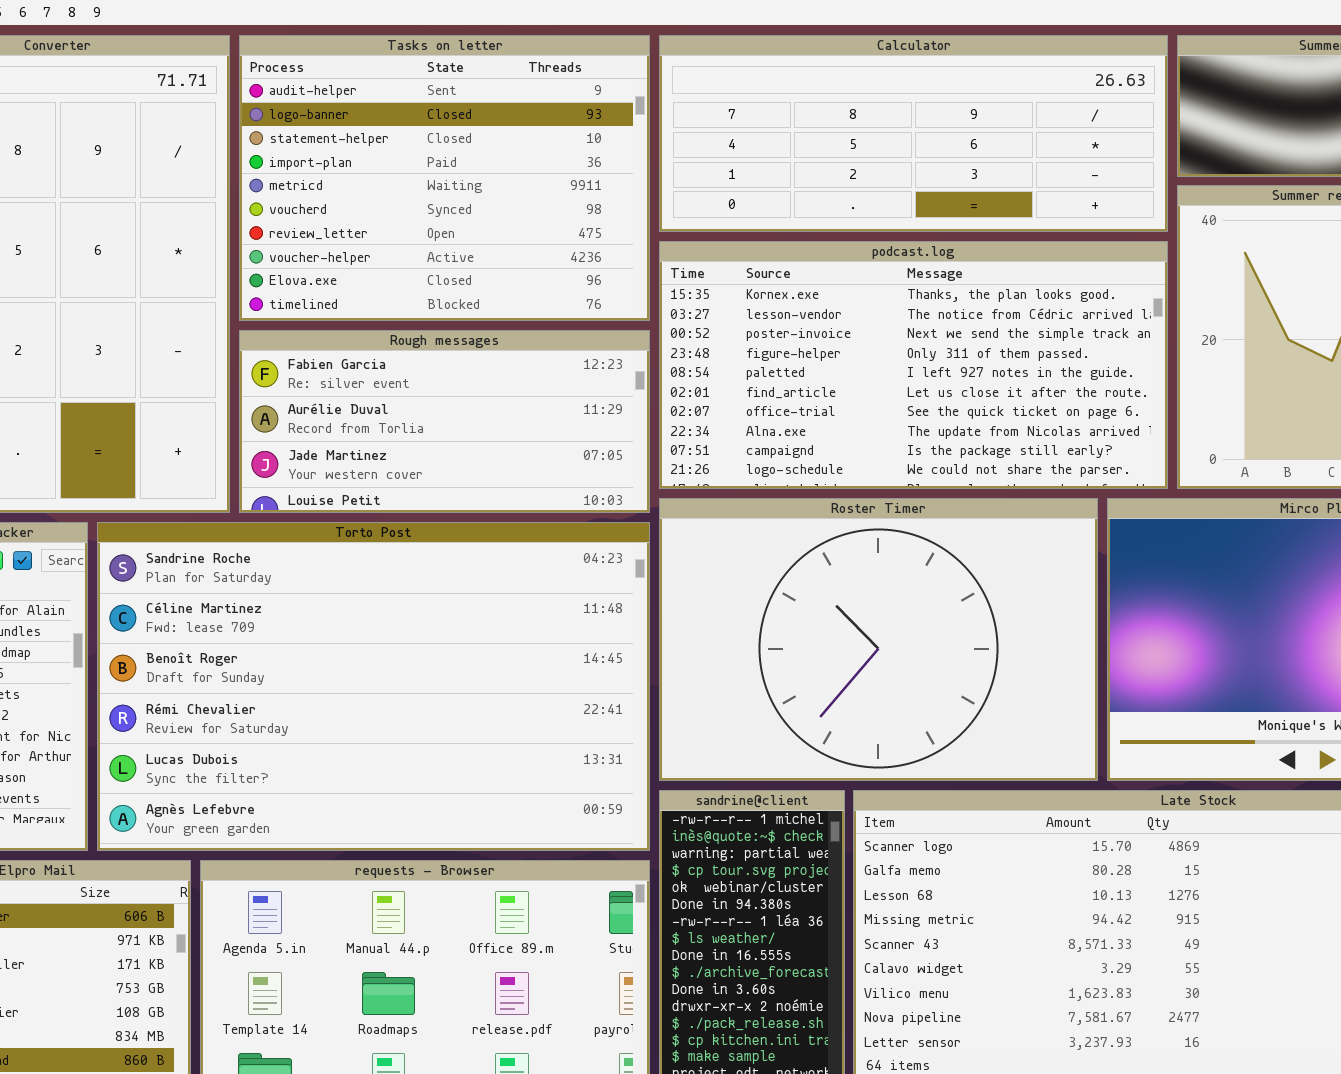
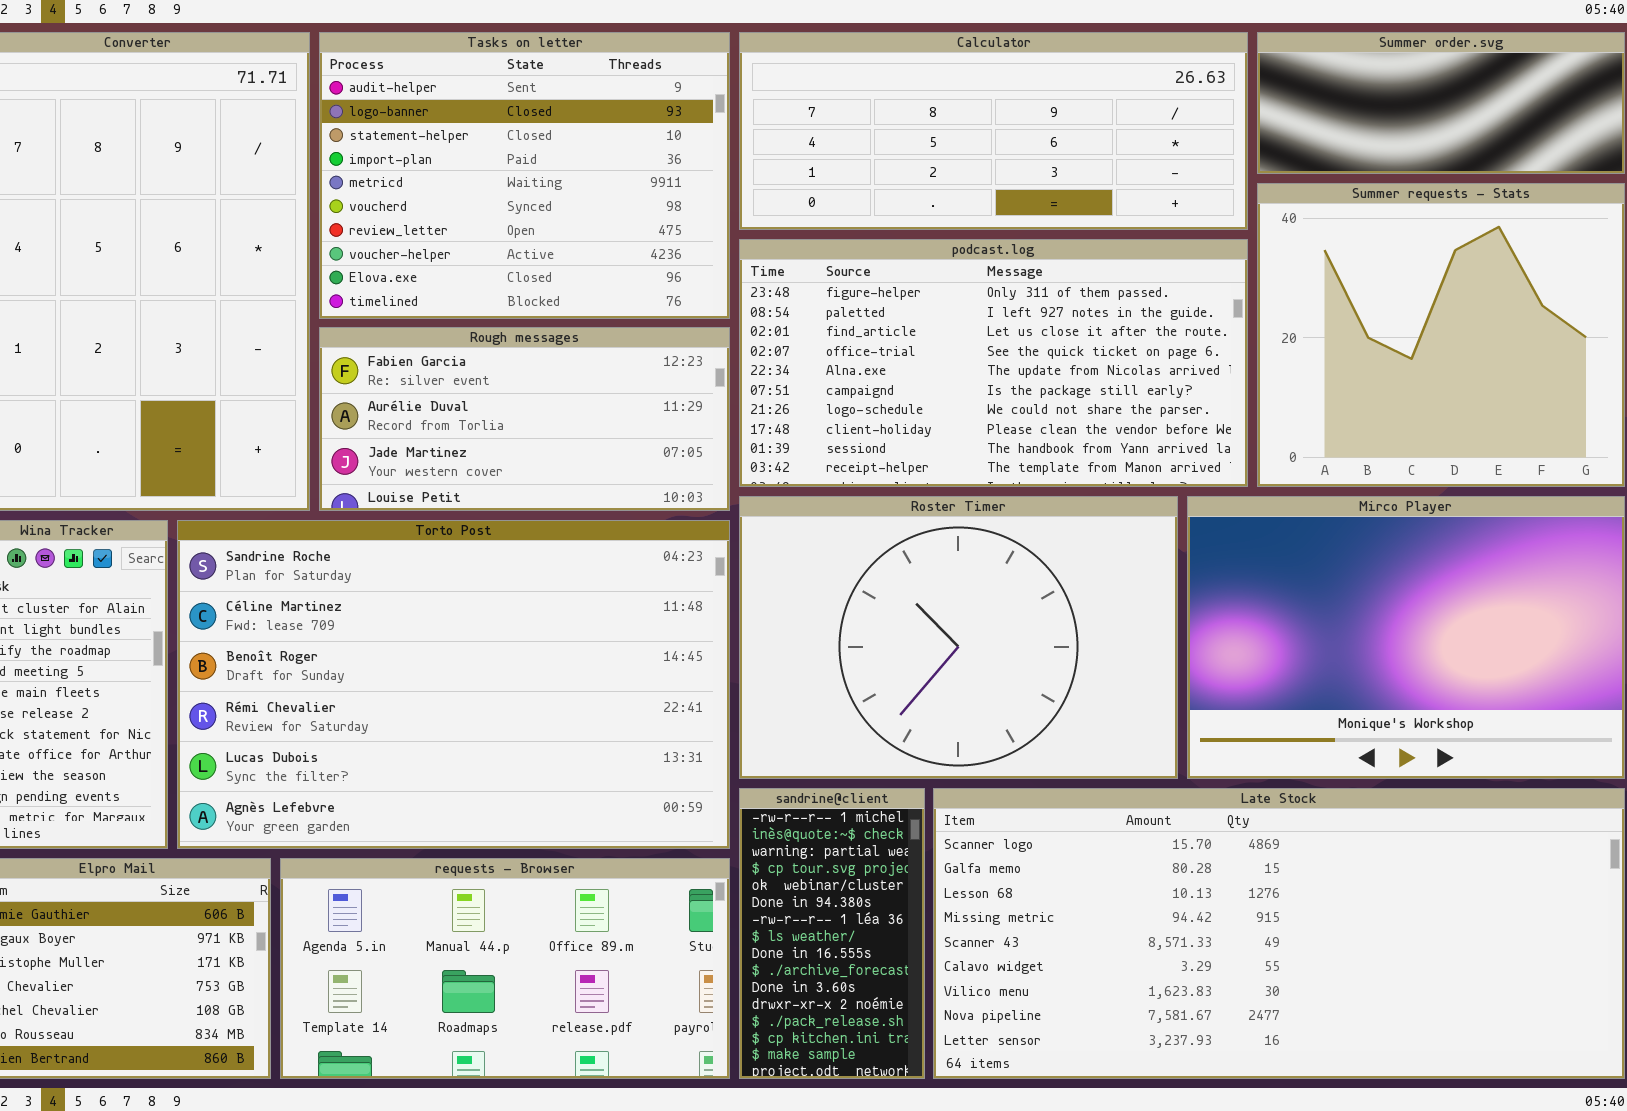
podcast.log: [659,241,1168,489] -> [739,239,1248,487], scrolled down 3 rows

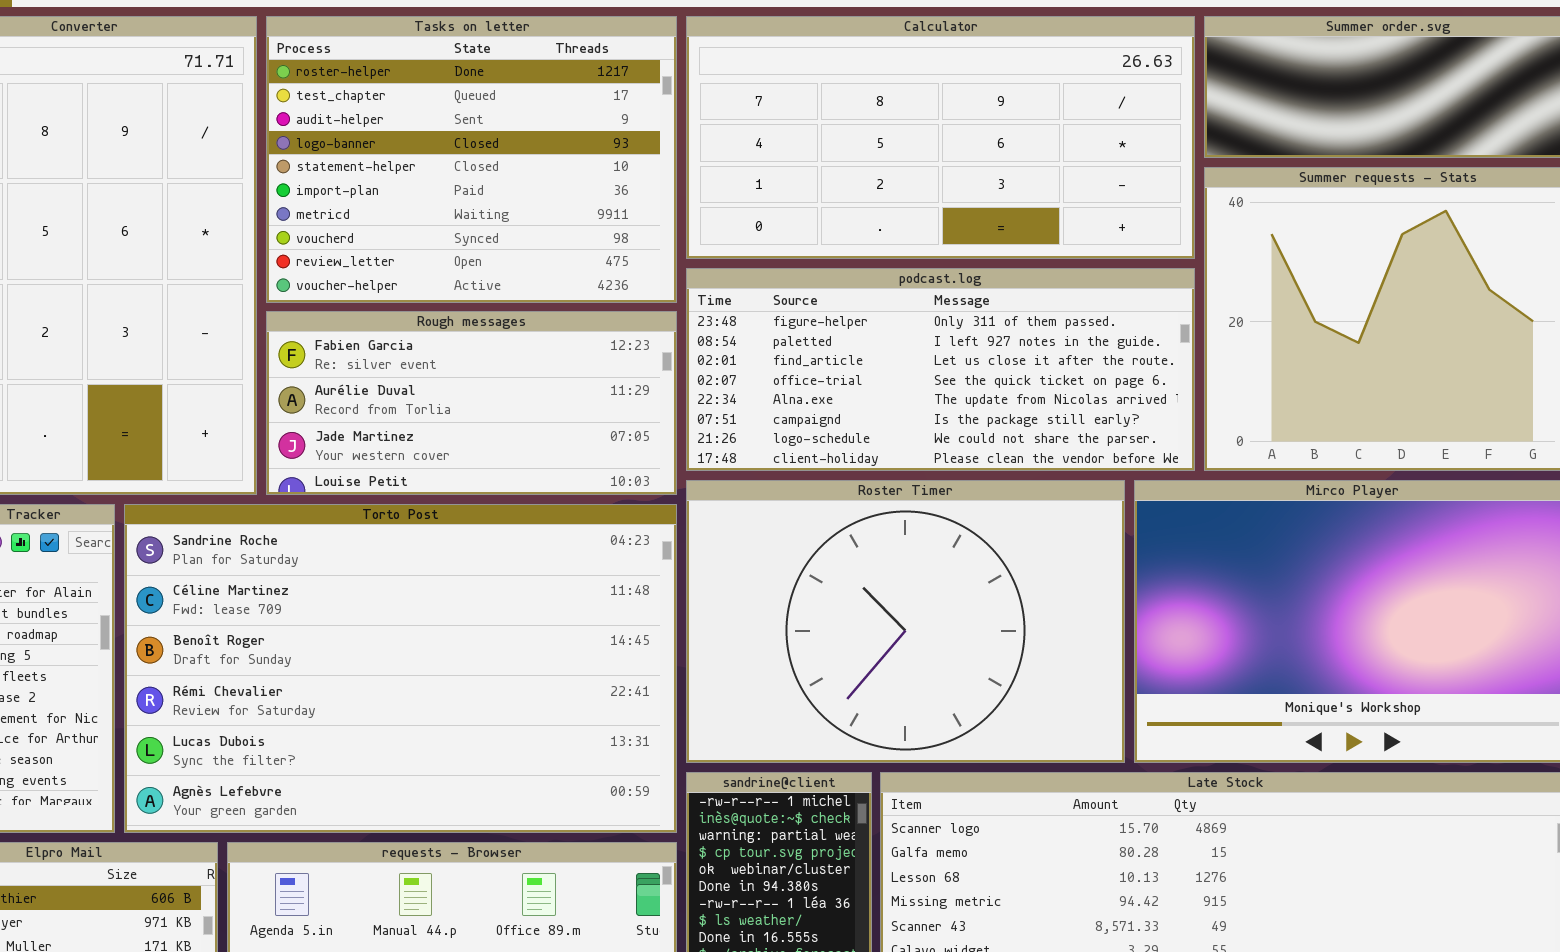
Tasks on letter: [319,32,730,319] -> [266,16,677,303], scrolled up 2 rows
Calculator: [739,32,1248,230] -> [686,16,1195,259], resized
podcast.log: [739,239,1248,487] -> [686,268,1195,471], resized

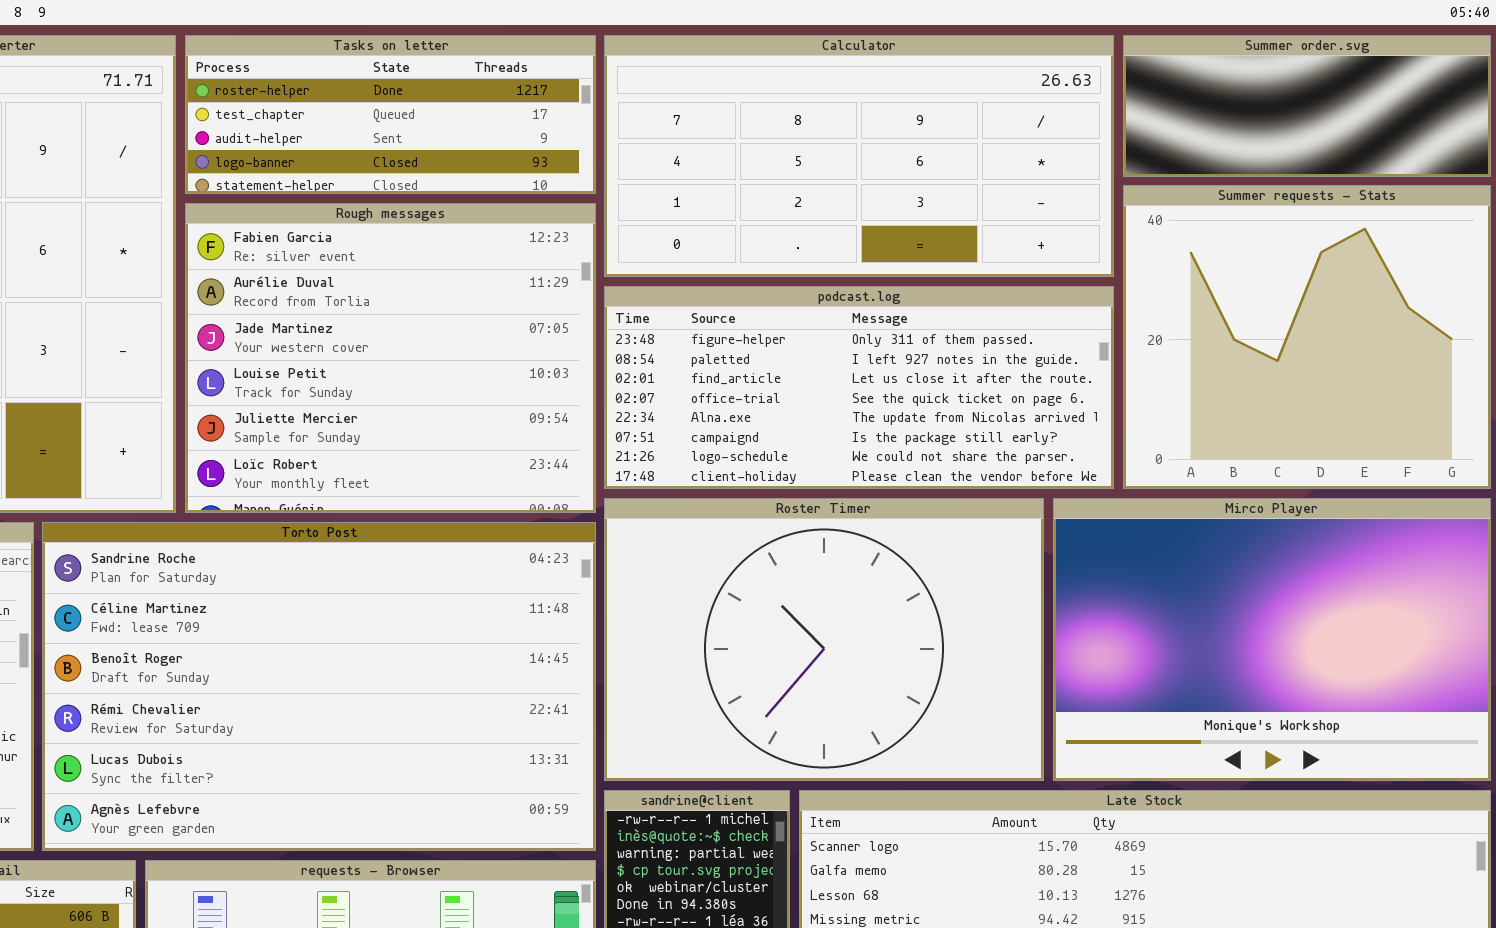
Tasks on letter: [266,16,677,303] -> [185,35,596,194], resized
Rough messages: [266,311,677,495] -> [185,203,596,513], resized

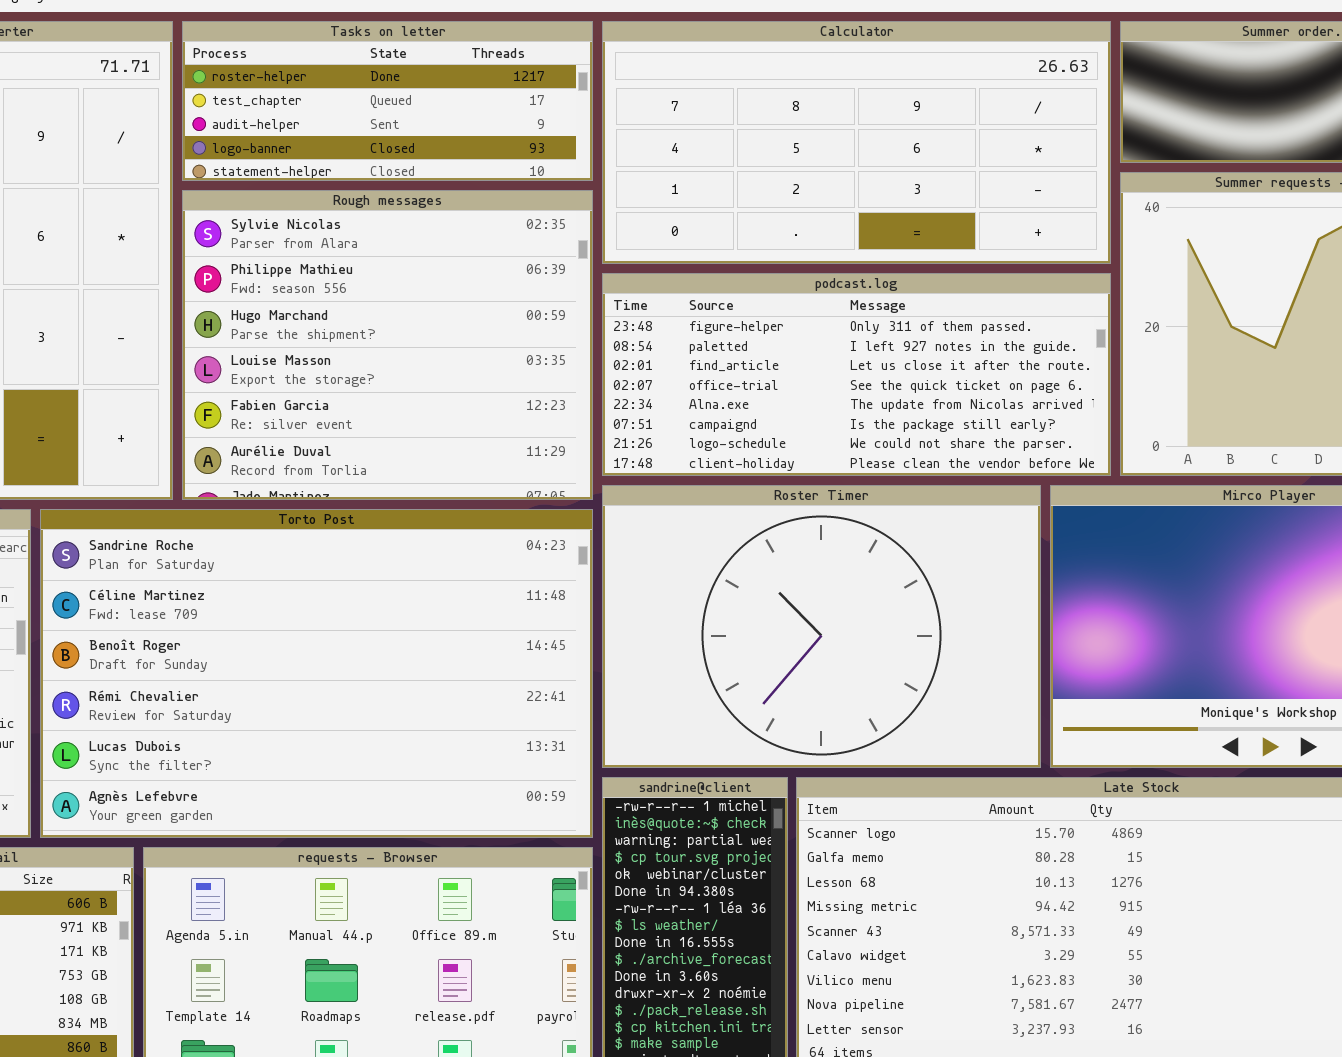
Rough messages: [185,203,596,513] -> [182,190,593,500], scrolled up 4 rows

